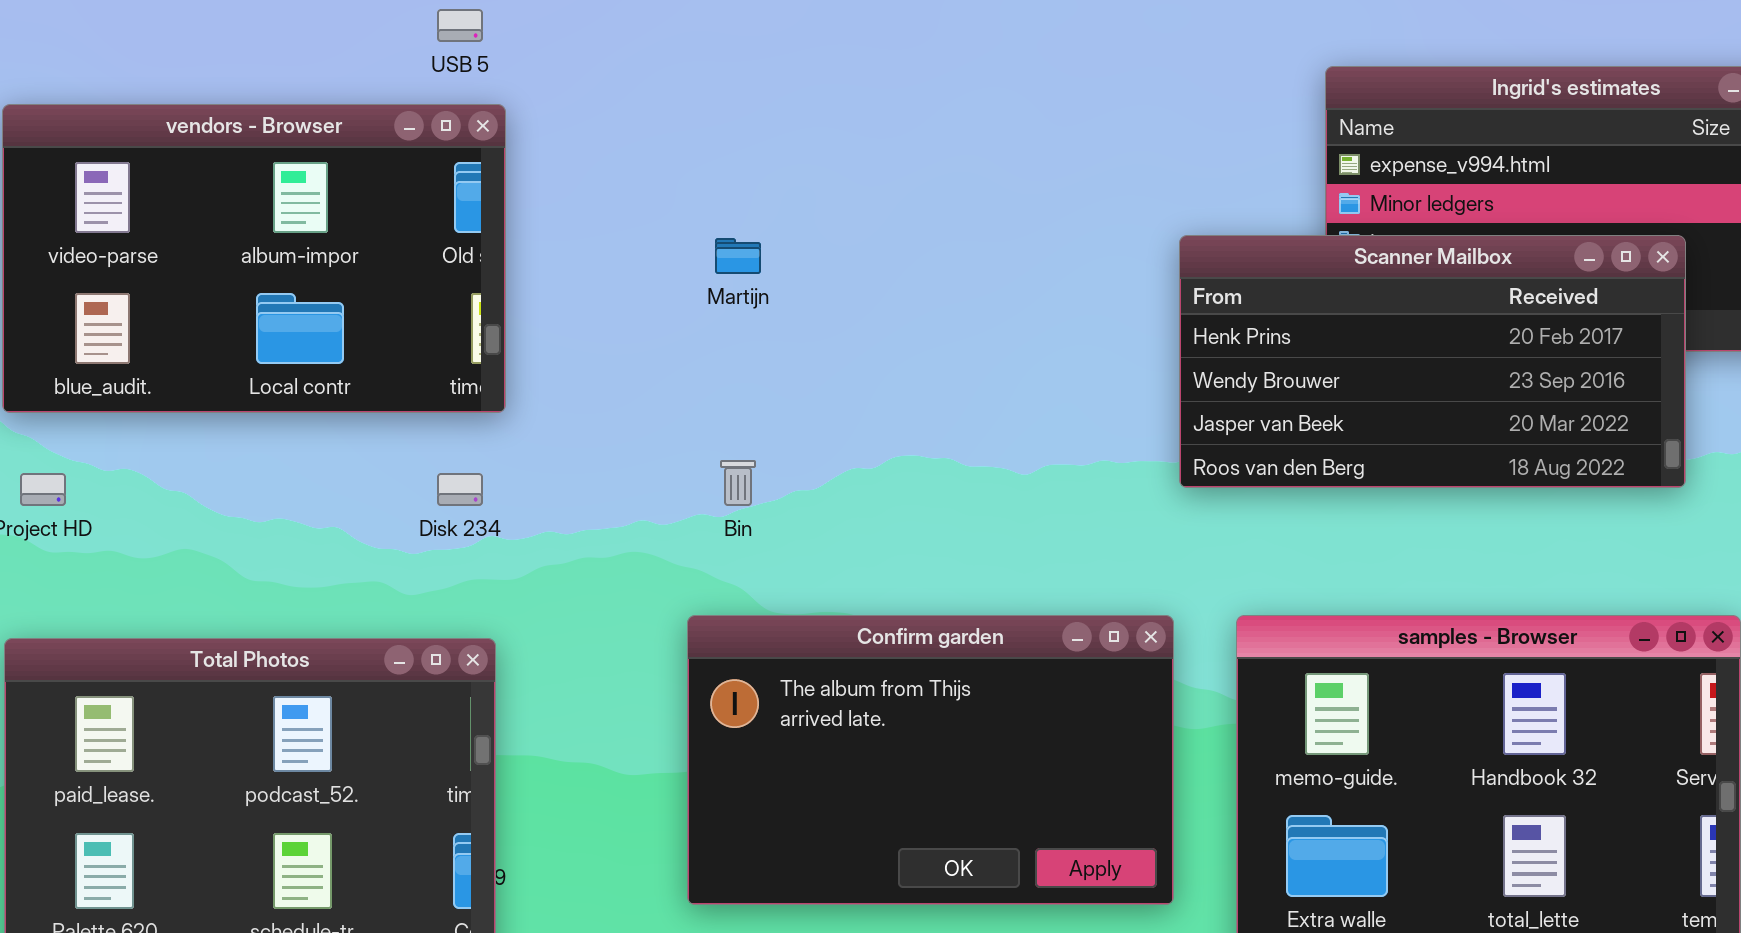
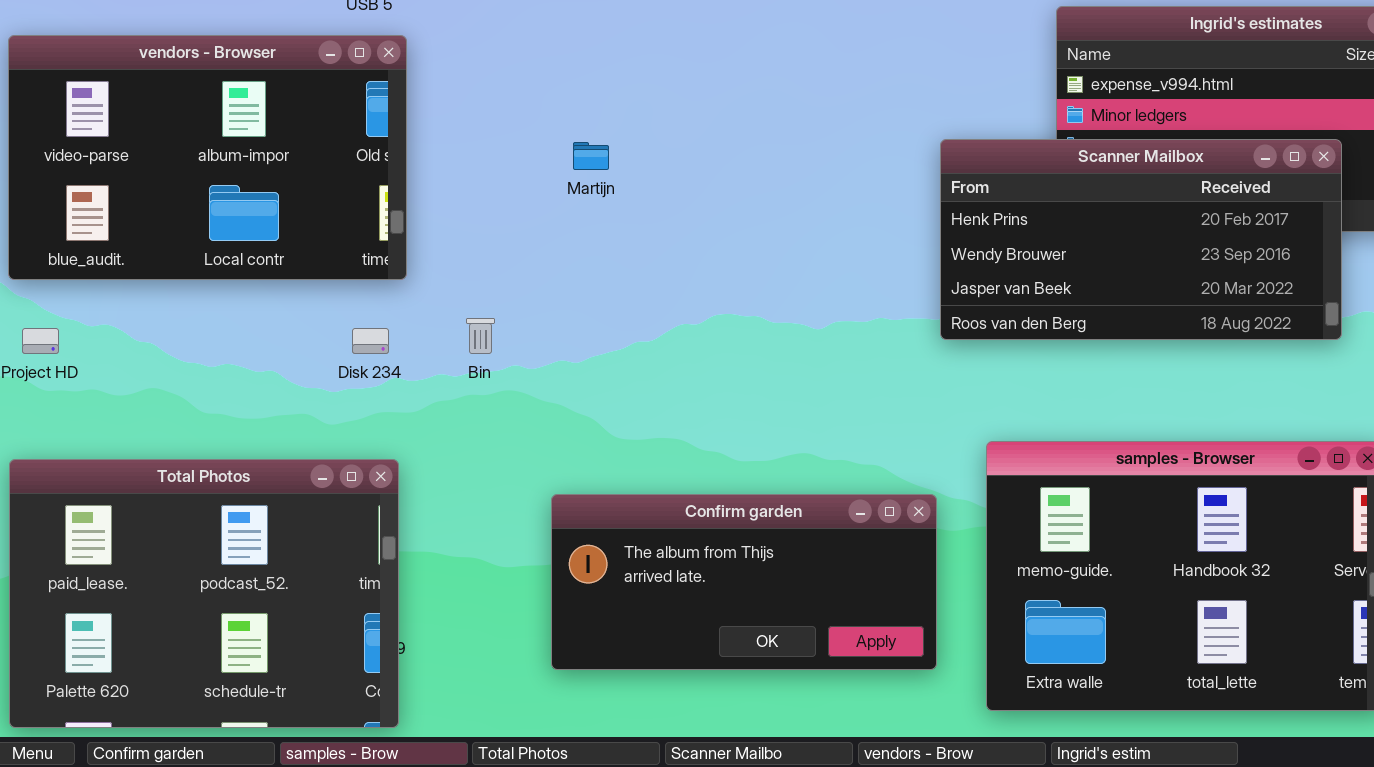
Bin: [720,460,756,506] -> [466,318,495,354], moved
Confirm garden: [687,615,1174,905] -> [551,494,937,670], resized

